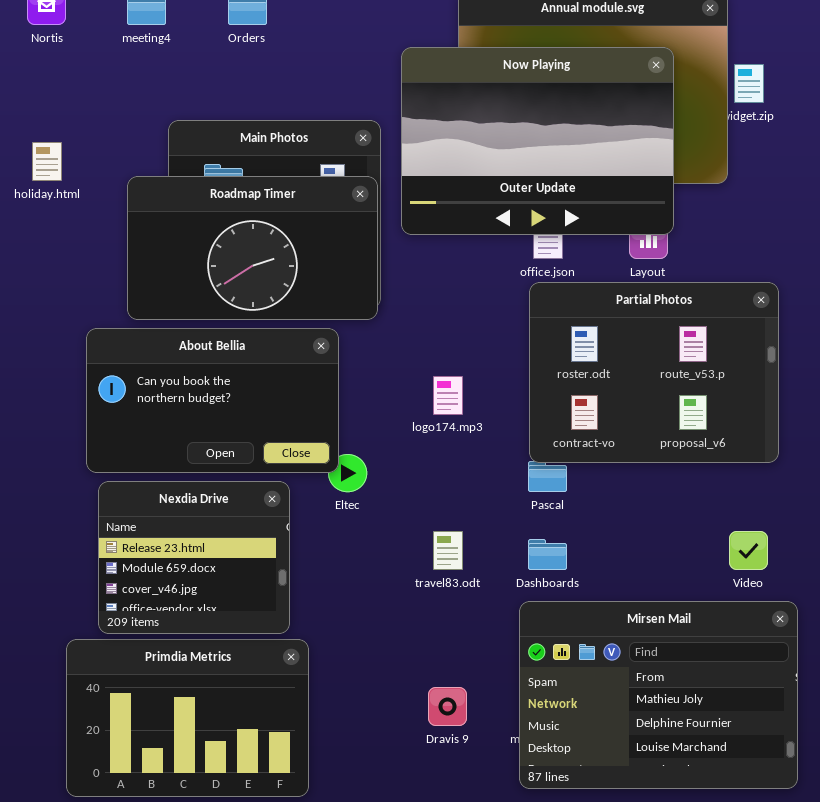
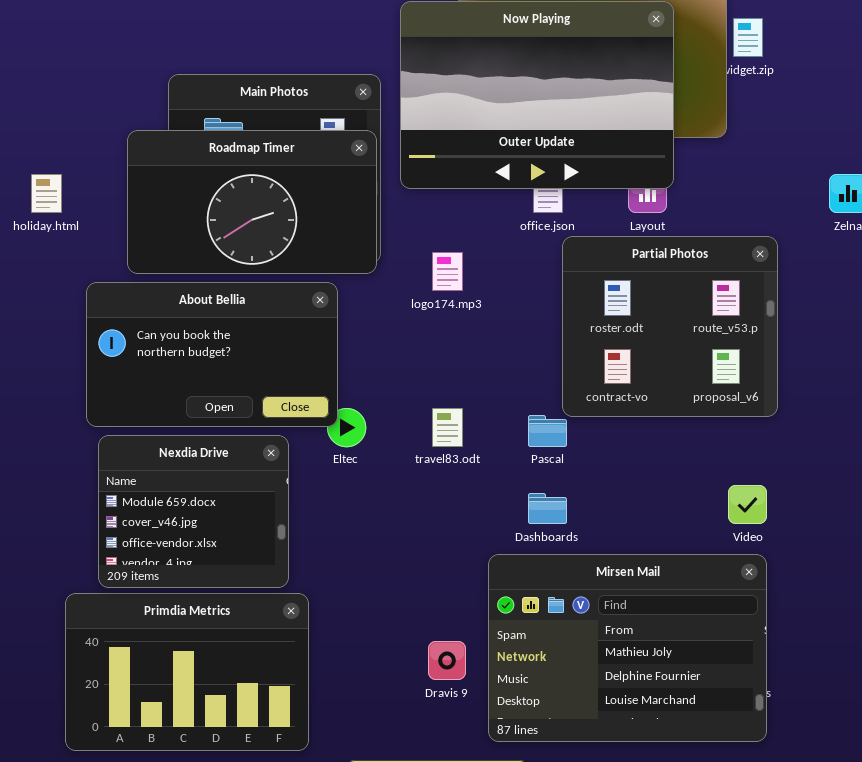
holiday.html: [32,142,62,181] -> [31,174,62,213], moved
Partial Photos: [529,282,779,463] -> [562,236,778,417], resized
logo174.mp3: [433,376,463,415] -> [432,252,463,291], moved
Nexdia Drive: [98,481,290,634] -> [98,435,289,588], scrolled down 1 row
travel83.odt: [433,531,463,570] -> [432,408,463,447], moved
Mirsen Mail: [519,601,798,789] -> [488,554,767,742], moved

